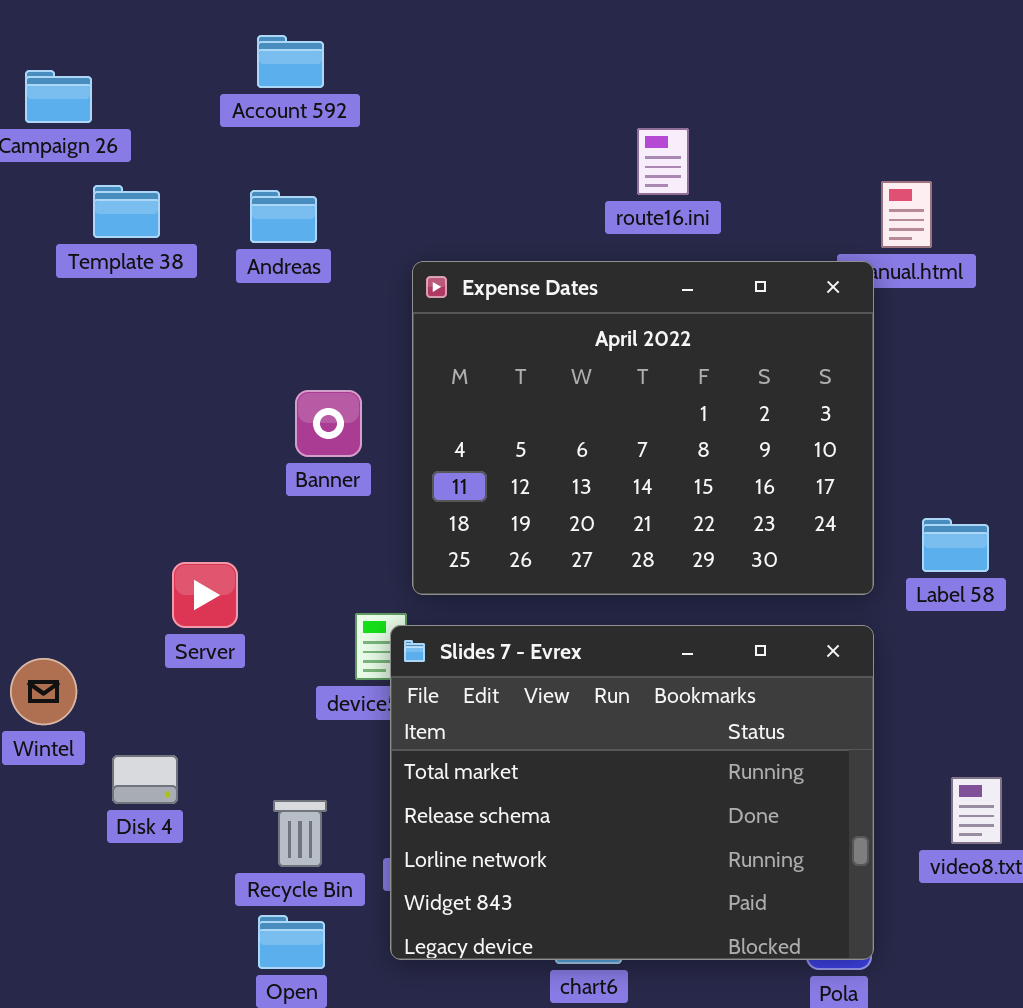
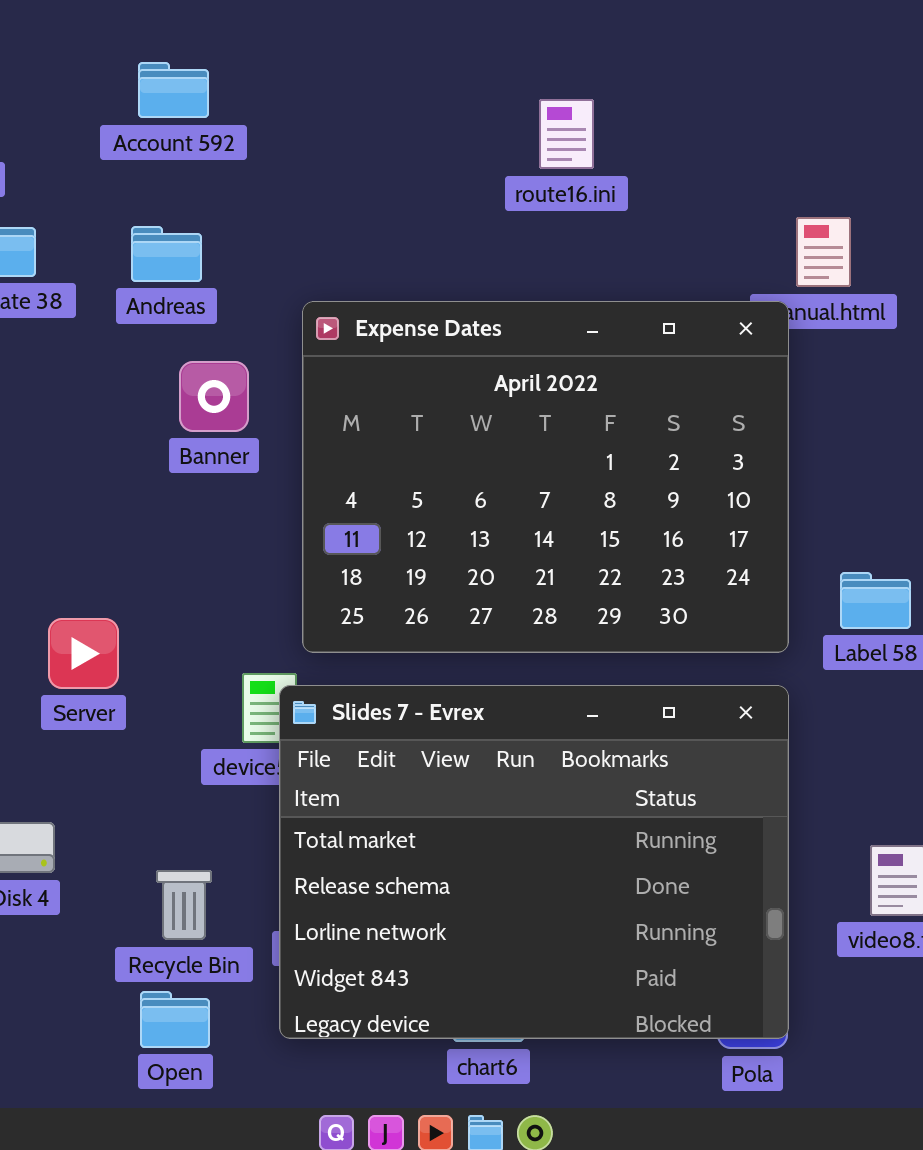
route16.ini: [637,128,689,195] -> [539,99,594,169], moved
Banner: [295,390,362,457] -> [179,361,249,432], moved

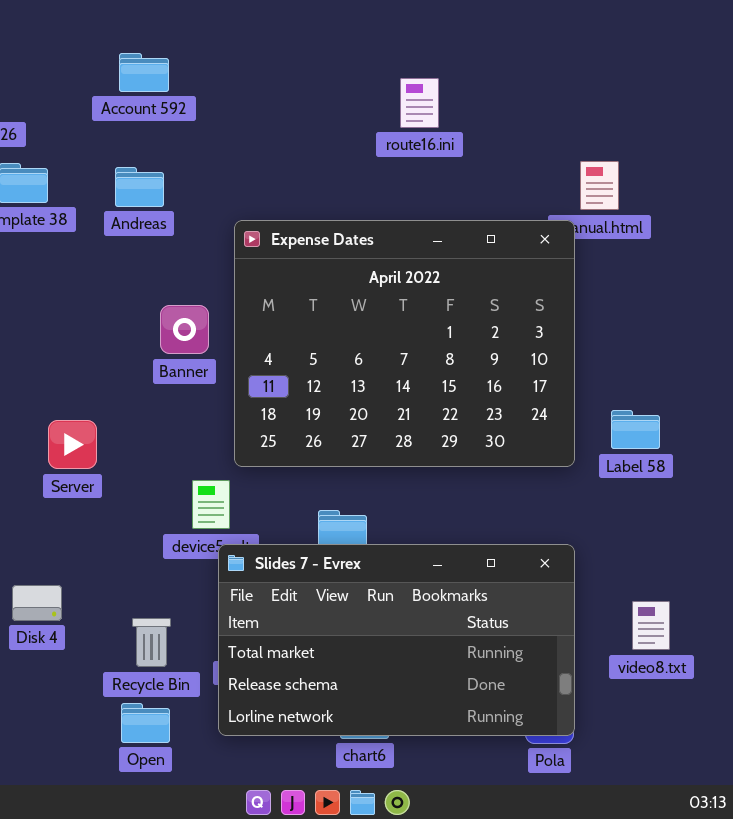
Banner: [179,361,249,432] -> [160,305,209,354], moved
Server: [48,618,119,689] -> [48,420,97,469], moved
Slides 7 - Evrex: [279,685,789,1039] -> [218,544,575,736], resized

